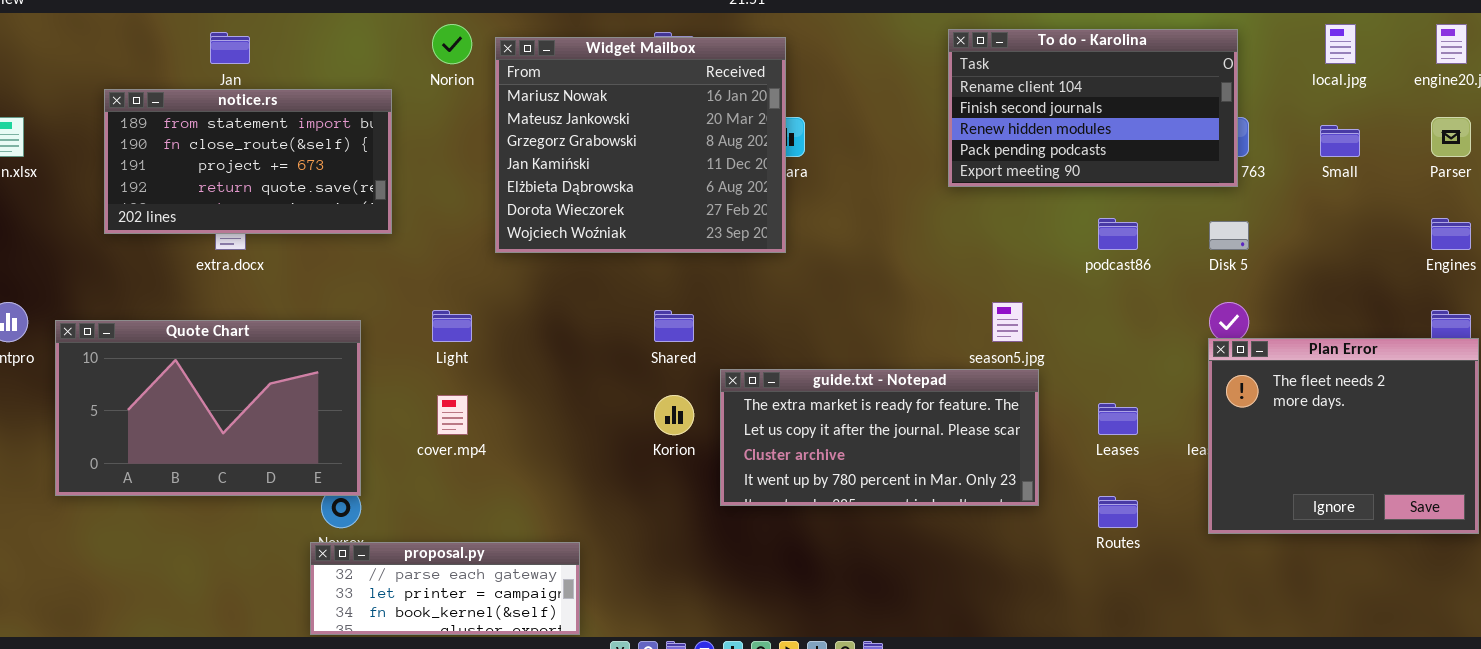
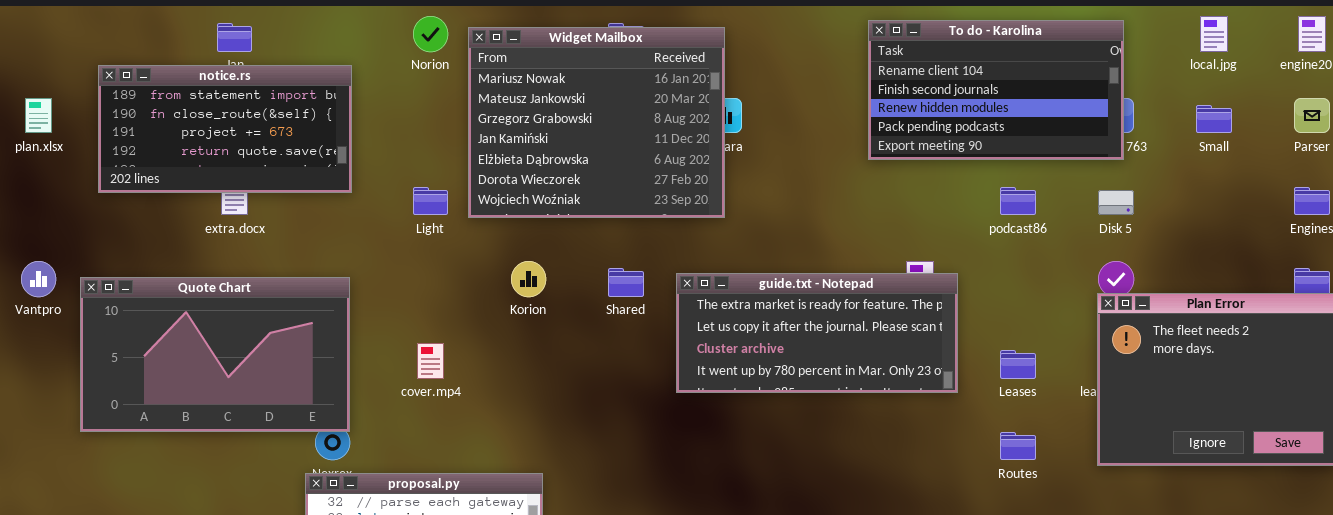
notice.rs: [104,89,392,234] -> [98,65,352,193], moved
Light: [432,310,472,342] -> [413,187,448,215], moved
guide.txt - Notepad: [720,369,1039,506] -> [676,273,958,393], moved
Korion: [654,395,694,435] -> [511,261,546,297], moved

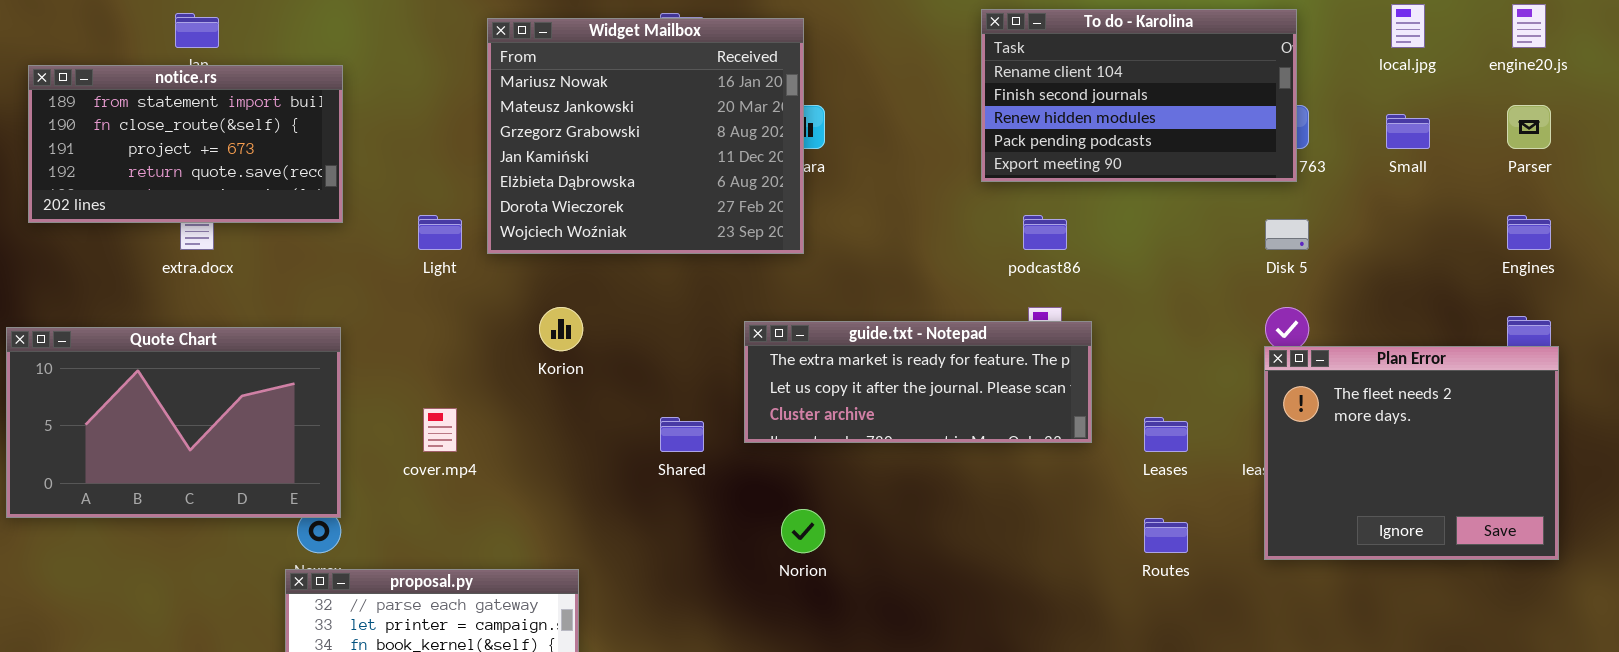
Norion: [413,16,448,52] -> [781,509,825,553], moved
podcast86: [1000,187,1036,215] -> [1023,215,1067,250], moved
Shared: [608,268,644,297] -> [660,417,704,452], moved
guide.txt - Notepad: [676,273,958,393] -> [744,321,1092,443], resized

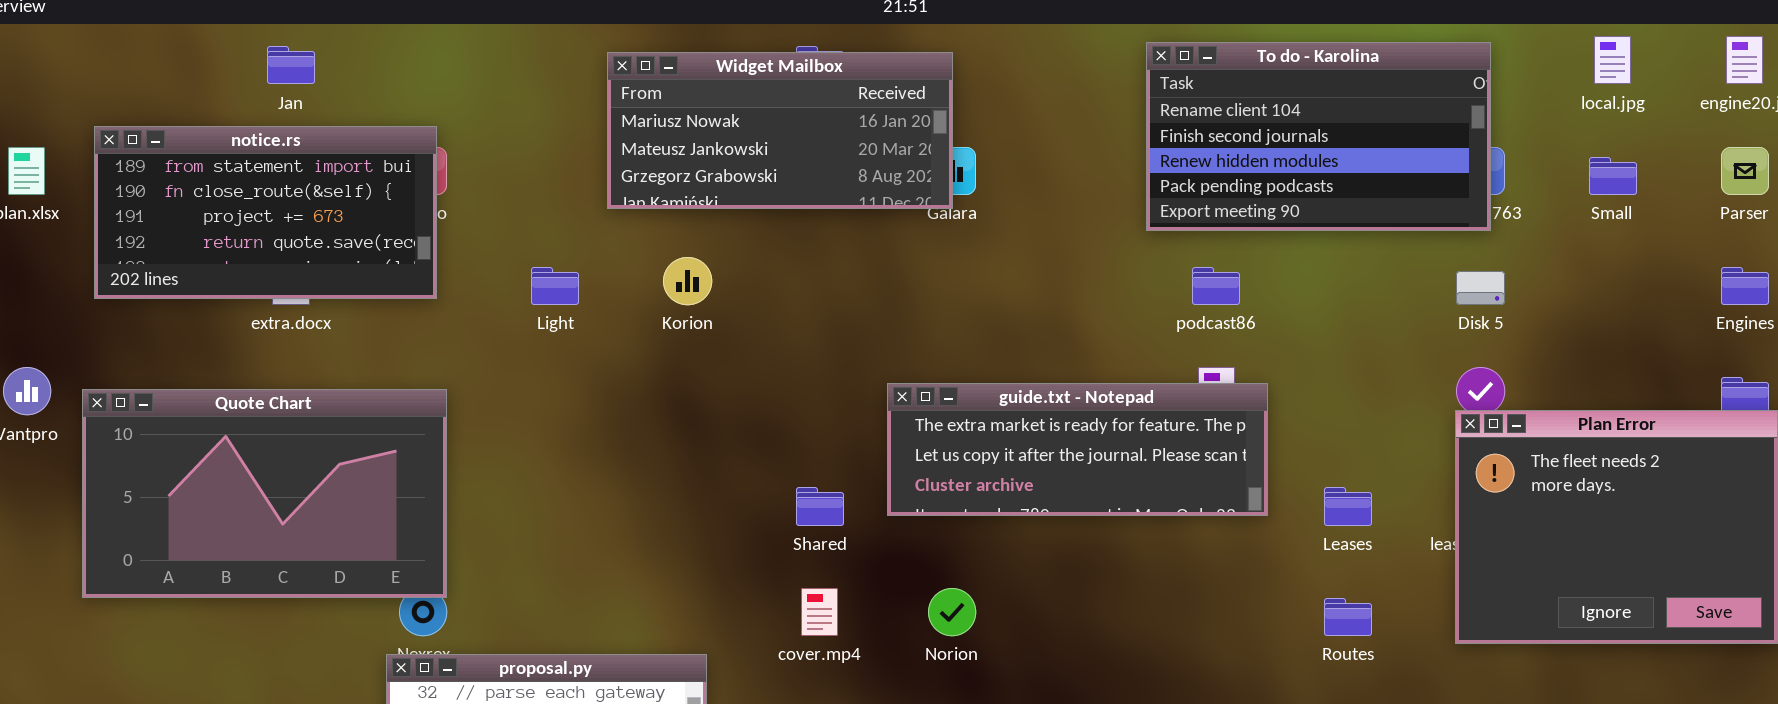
Widget Mailbox: [487,18,804,254] -> [607,52,953,209], resized
notice.rs: [28,65,343,223] -> [94,126,437,299], moved
Korion: [539,307,583,351] -> [663,257,712,305], moved
cover.mp4: [423,408,457,452] -> [801,588,838,636], moved

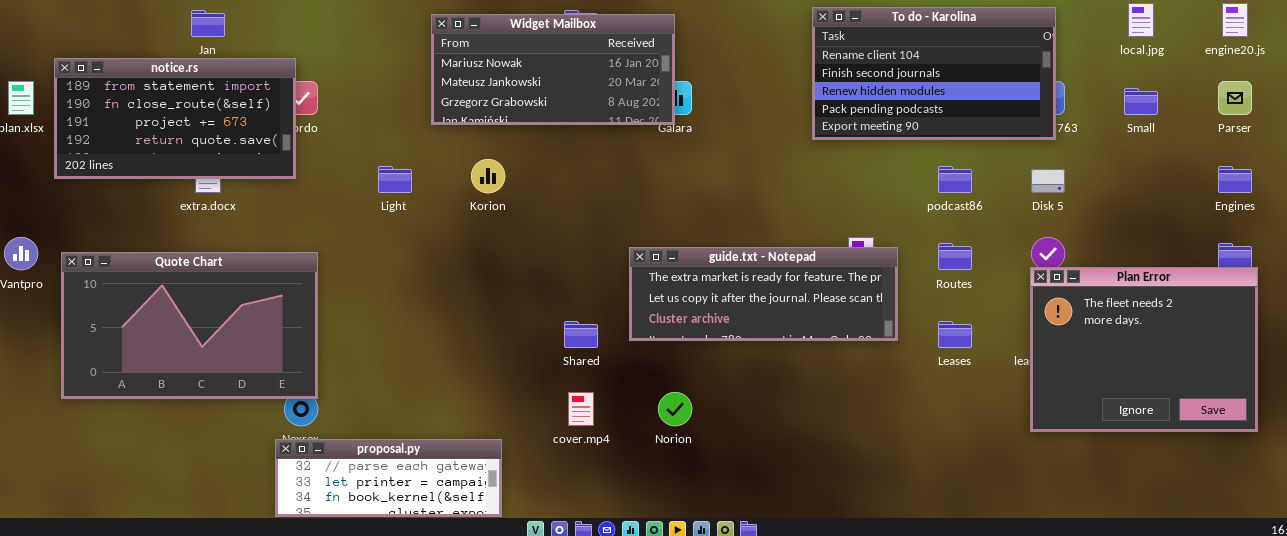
notice.rs: [94,126,437,299] -> [54,58,296,179], moved
podcast86: [1192,267,1240,305] -> [938,166,972,193], moved
Routes: [1324,598,1372,636] -> [938,243,972,270], moved

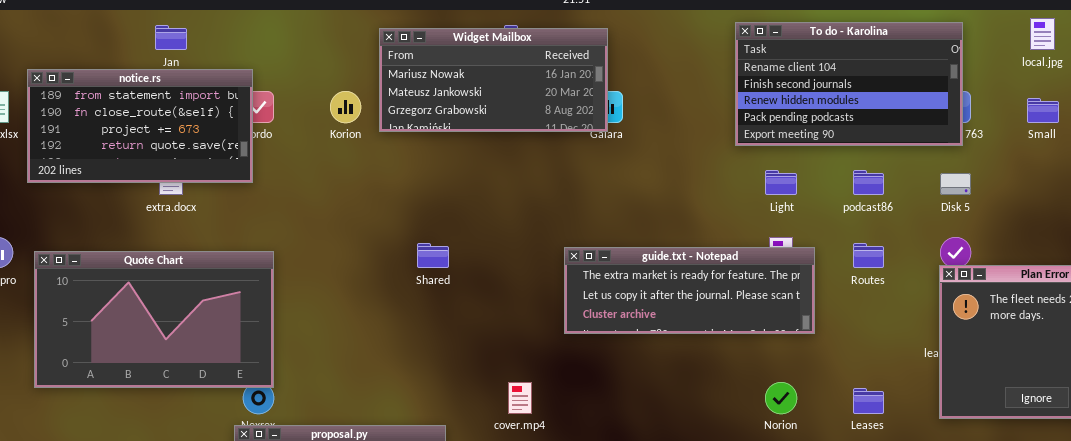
Korion: [471,159,505,193] -> [330,91,361,123], moved
Light: [378,166,412,193] -> [765,170,797,195], moved
Shared: [564,321,598,348] -> [417,243,449,268], moved
Leases: [938,321,972,348] -> [853,388,884,414], moved
Norion: [658,392,692,426] -> [765,382,797,414], moved

